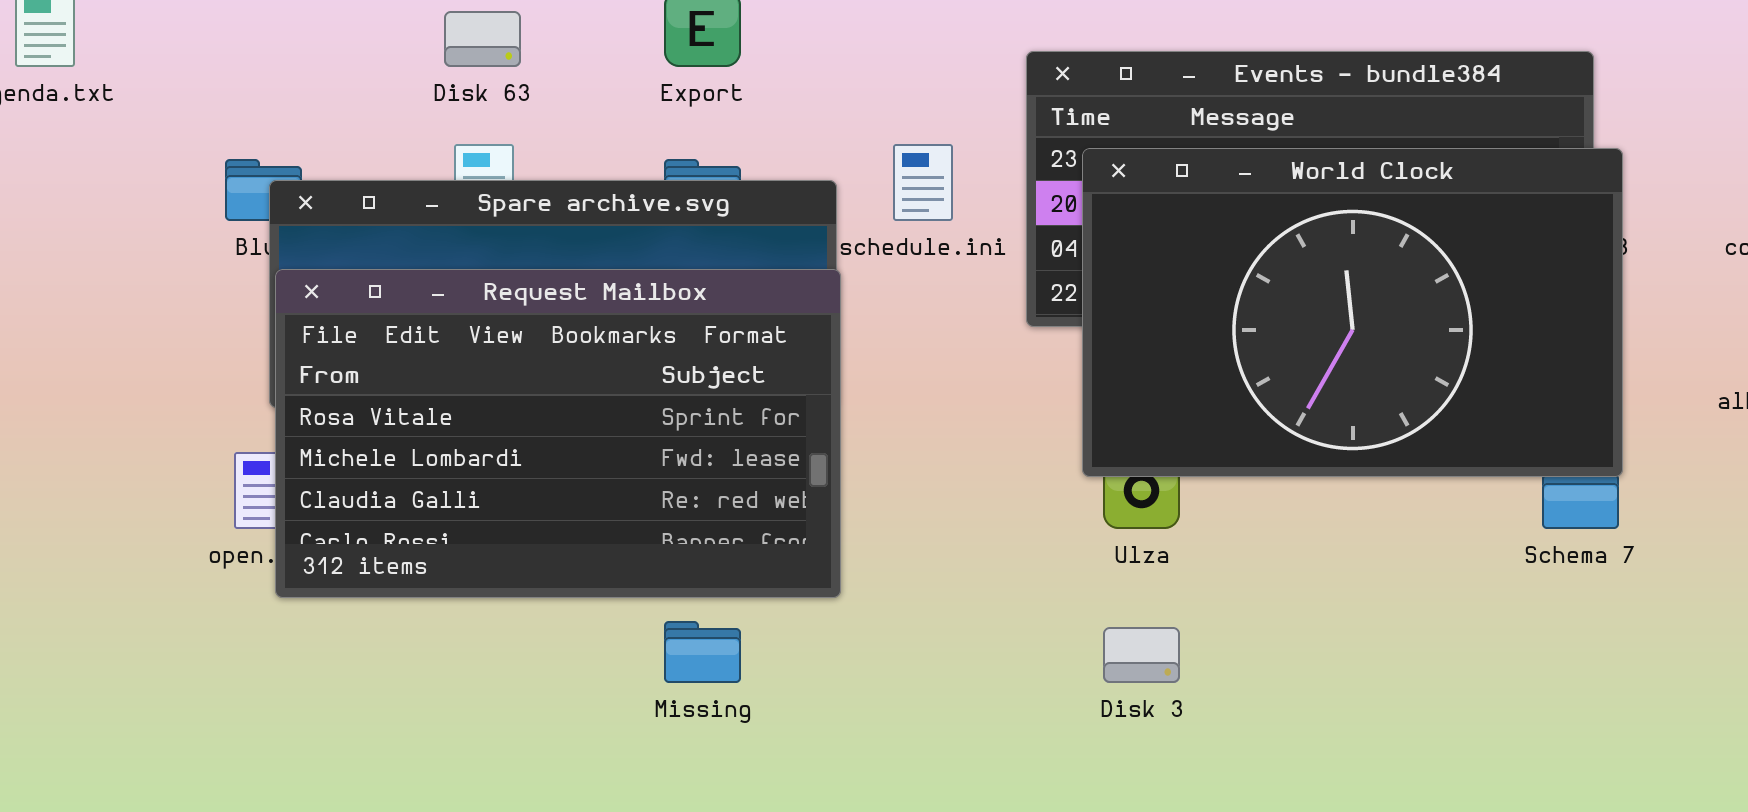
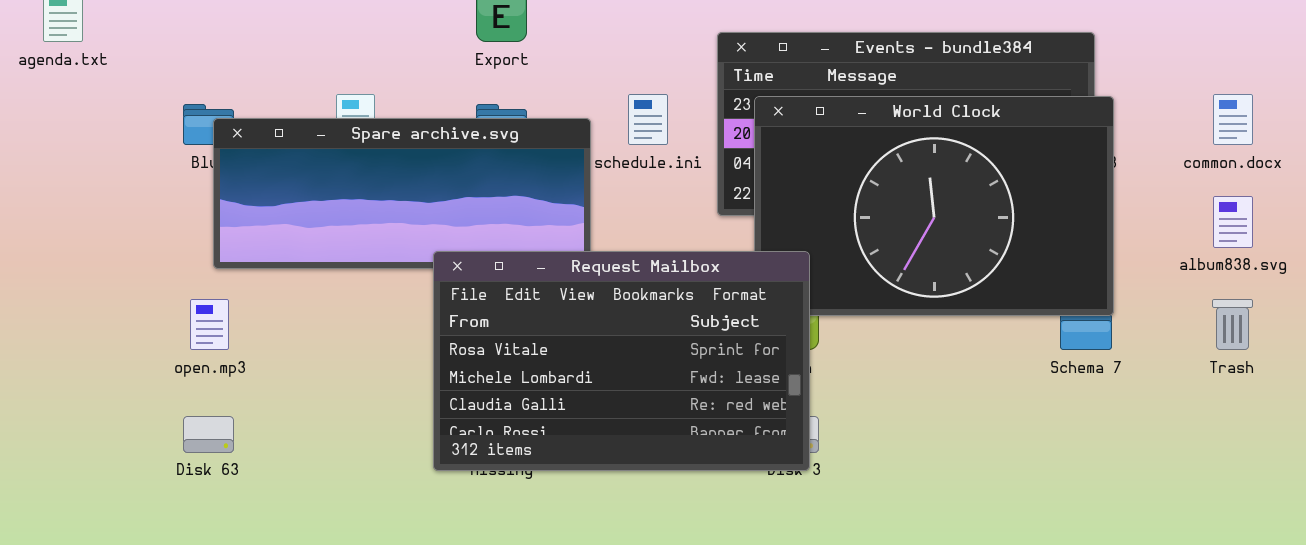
Disk 63: [444,11,521,67] -> [183,416,234,453], moved
Request Mailbox: [275,269,841,598] -> [433,251,810,471], moved

